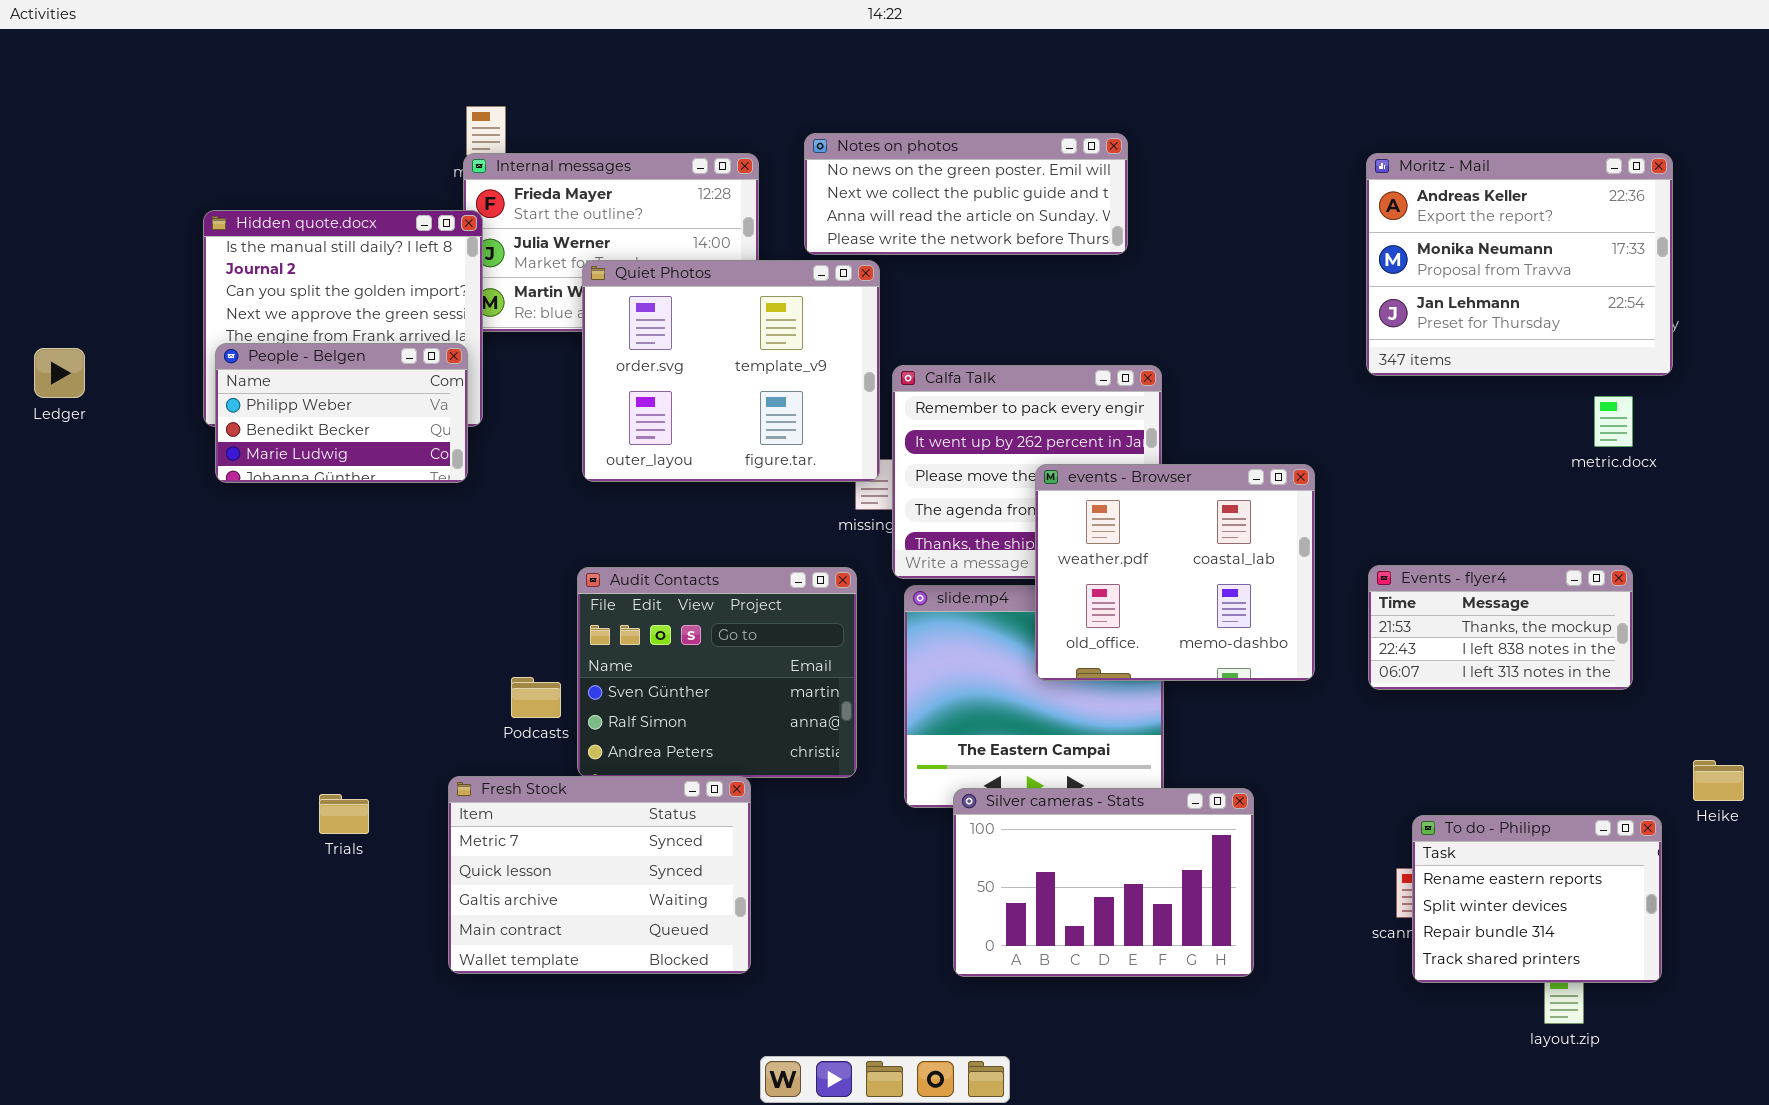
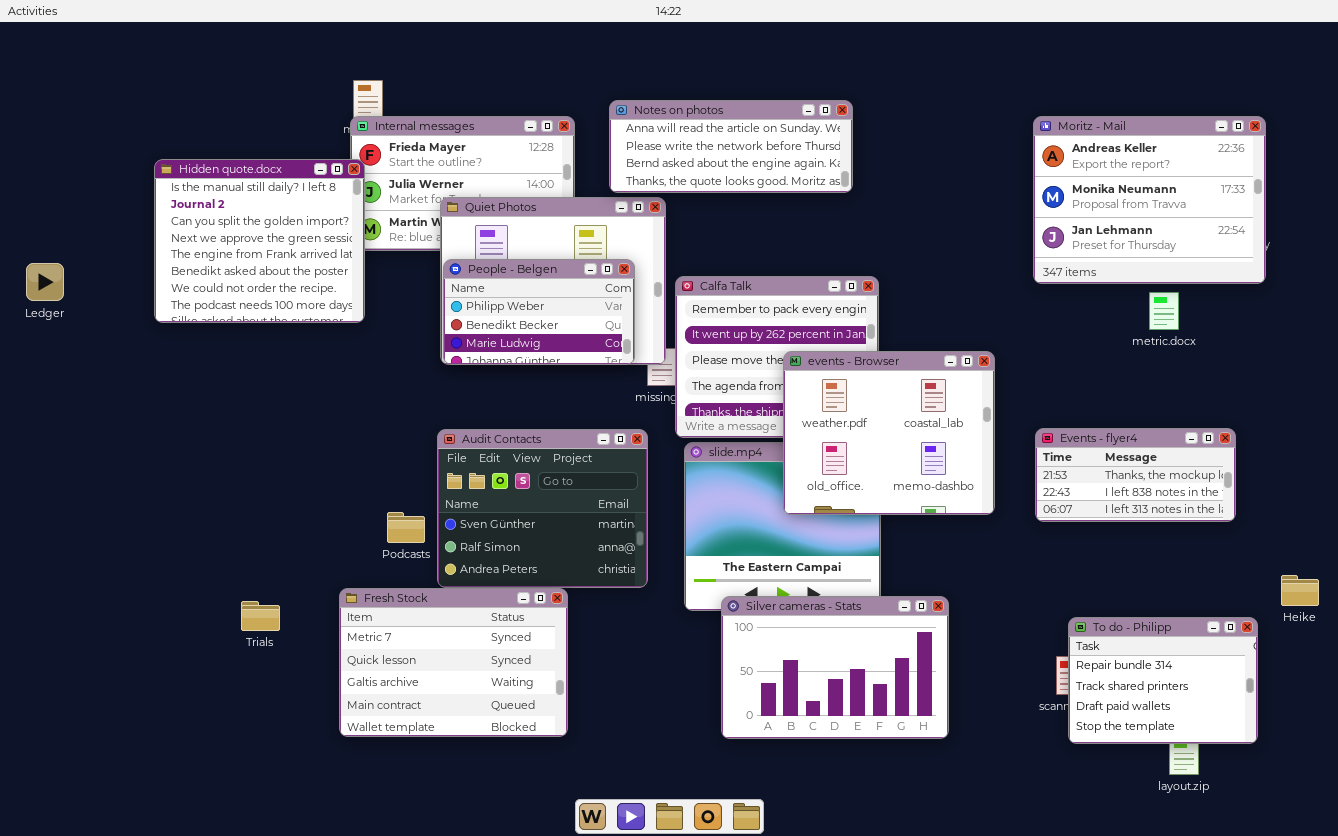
Notes on photos: [804,133,1128,255] -> [609,100,853,193], scrolled down 2 rows
People - Belgen: [215,343,468,483] -> [443,259,635,365], moved
metric.docx: [1594,396,1633,447] -> [1149,292,1179,330], moved
To do - Philipp: [1412,815,1662,983] -> [1068,617,1258,744], scrolled down 2 rows

